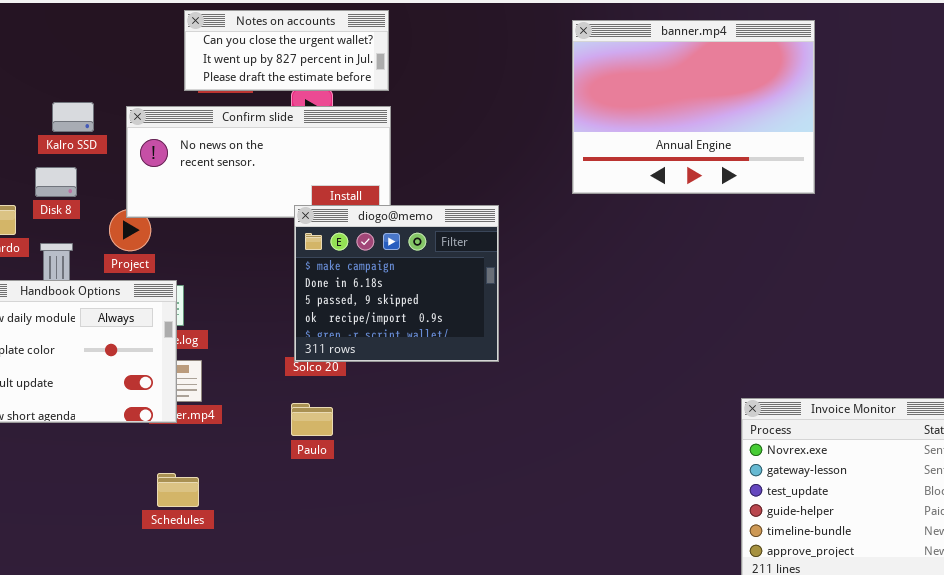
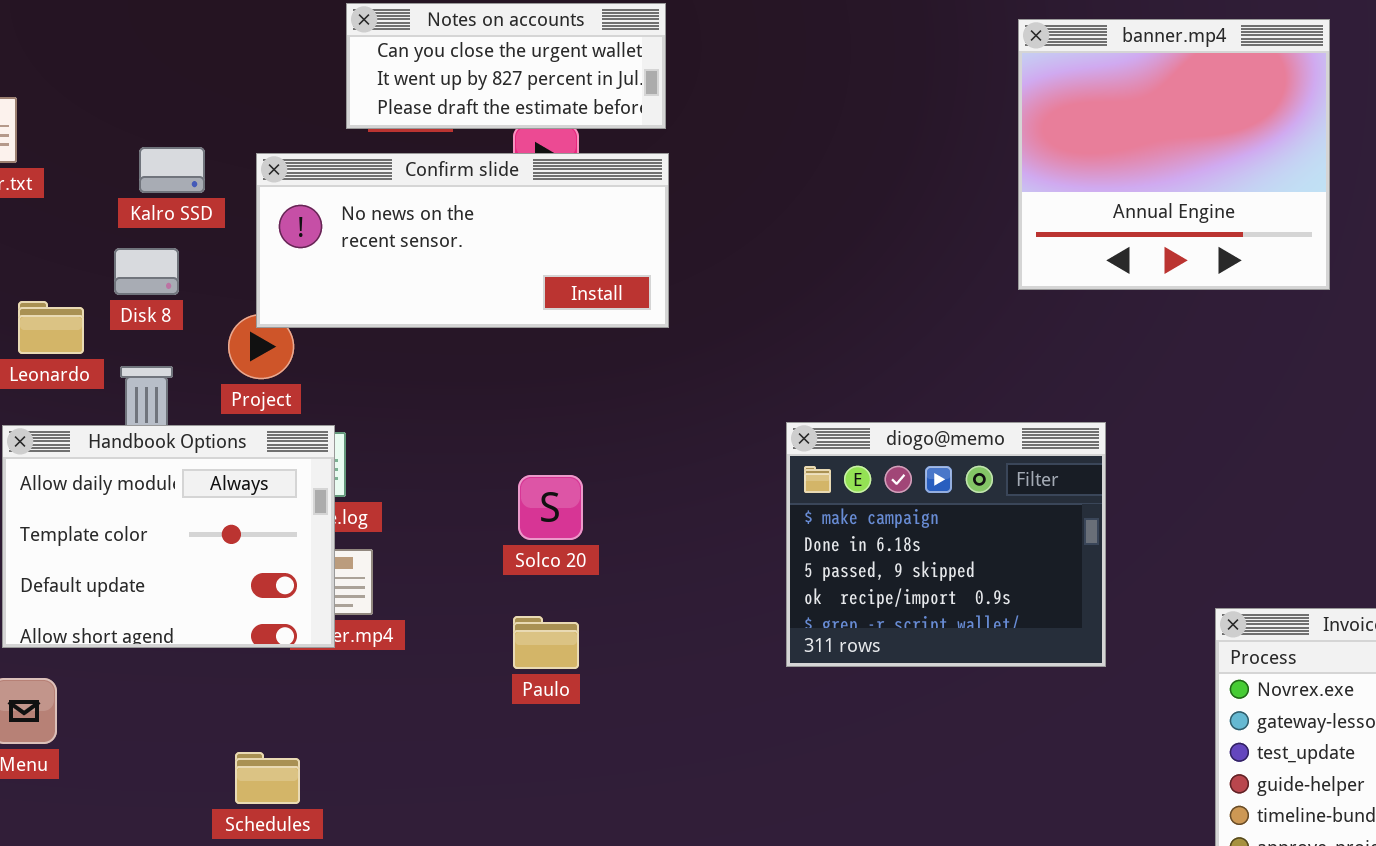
banner.mp4: [572,20,815,194] -> [1018,19,1330,290], resized
diogo@memo: [294,205,499,362] -> [786,422,1106,667], moved
Schedules: [157,473,199,507] -> [235,752,300,804], moved

